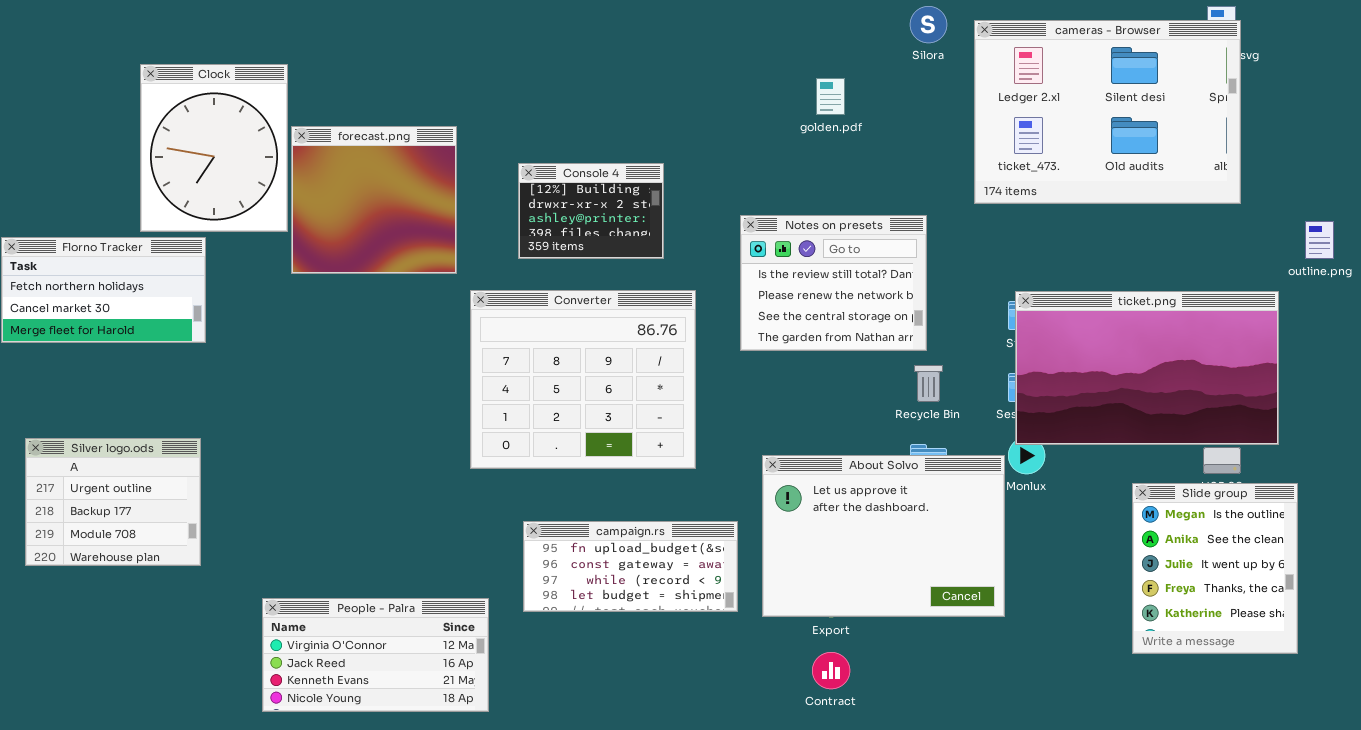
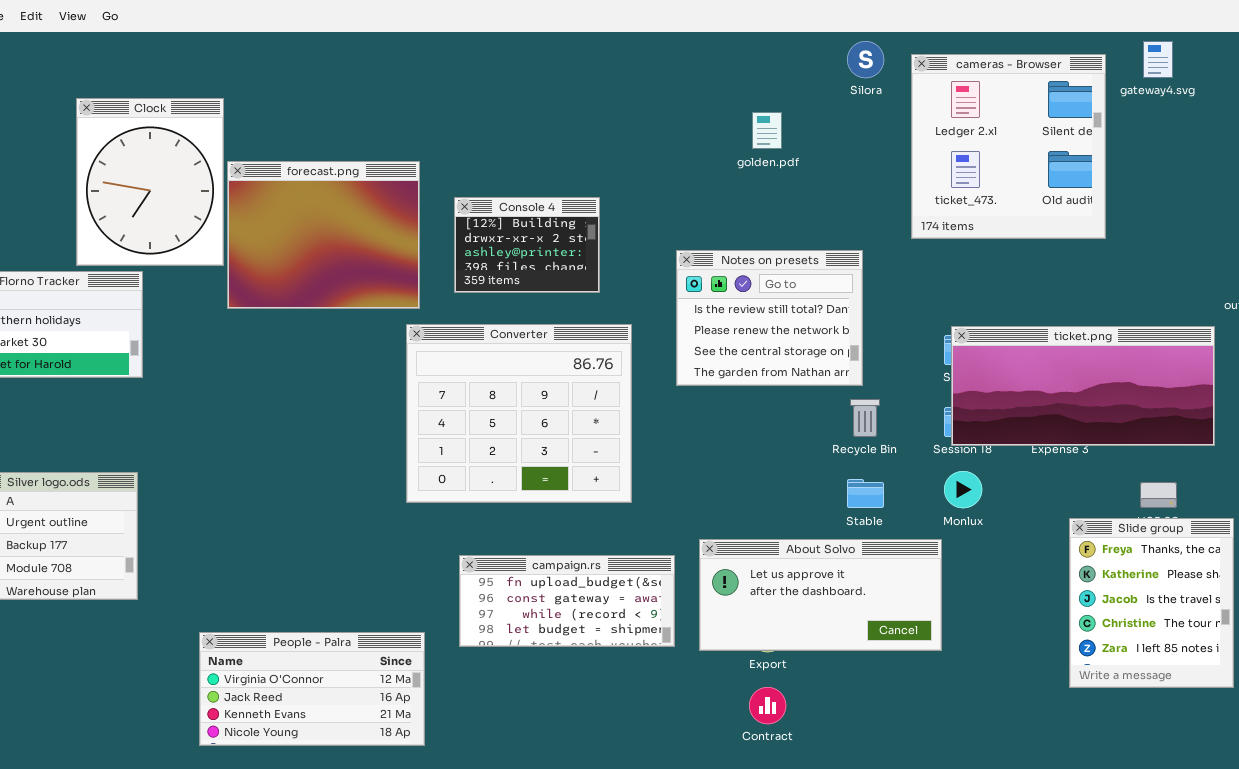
cameras - Browser: [974,20,1241,204] -> [911,54,1106,239], resized
forecast.png: [291,126,457,274] -> [227,161,420,309], resized
ticket.png: [1015,291,1279,445] -> [951,326,1215,446], resized
About Solvo: [762,455,1005,617] -> [699,539,942,651], resized
Slide group: [1132,483,1298,654] -> [1069,518,1234,688], scrolled down 3 rows

